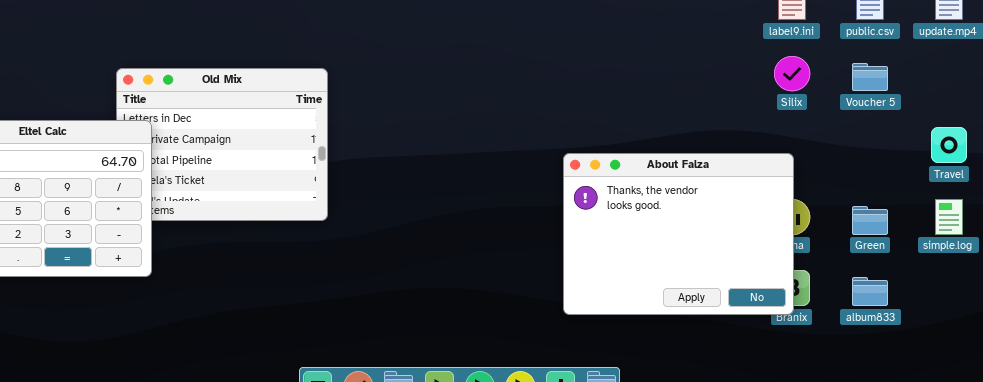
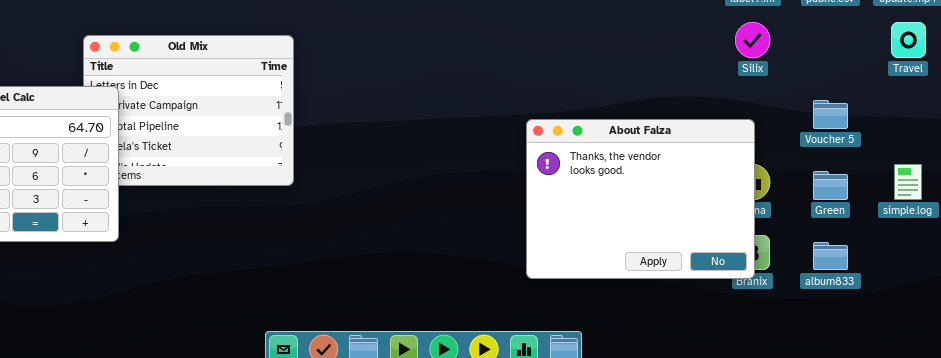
Voucher 5: [852,63,888,91] -> [813,100,848,129], moved
Travel: [931,127,967,163] -> [891,22,926,58], moved

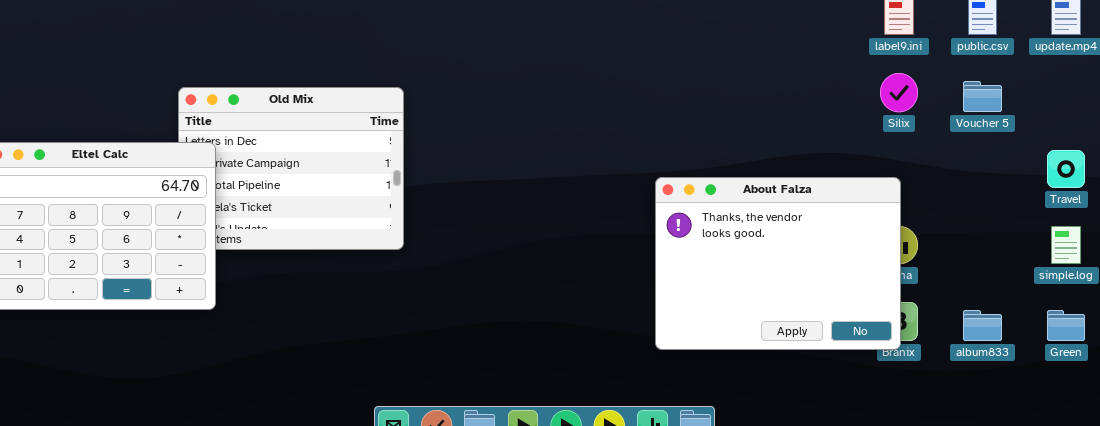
Travel: [891,22,926,58] -> [1047,150,1085,188], moved
Voucher 5: [813,100,848,129] -> [963,81,1002,112], moved
Green: [813,171,848,200] -> [1047,310,1085,341], moved

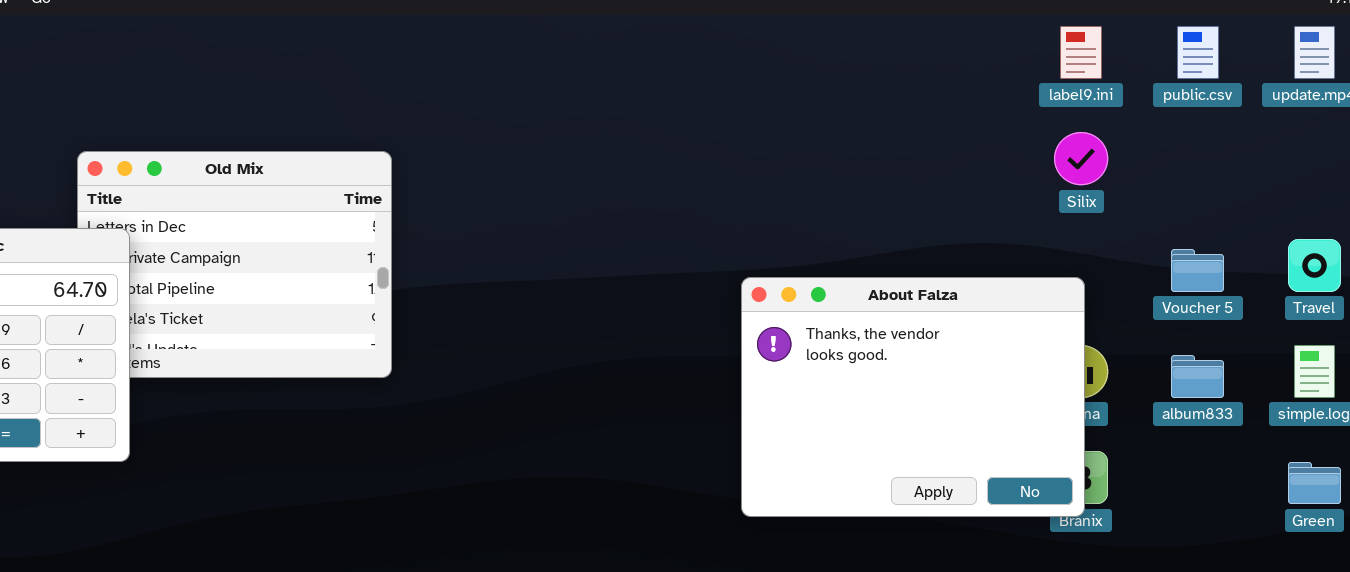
Voucher 5: [963,81,1002,112] -> [1171,249,1224,292], moved
album833: [963,310,1002,341] -> [1171,355,1224,398], moved

